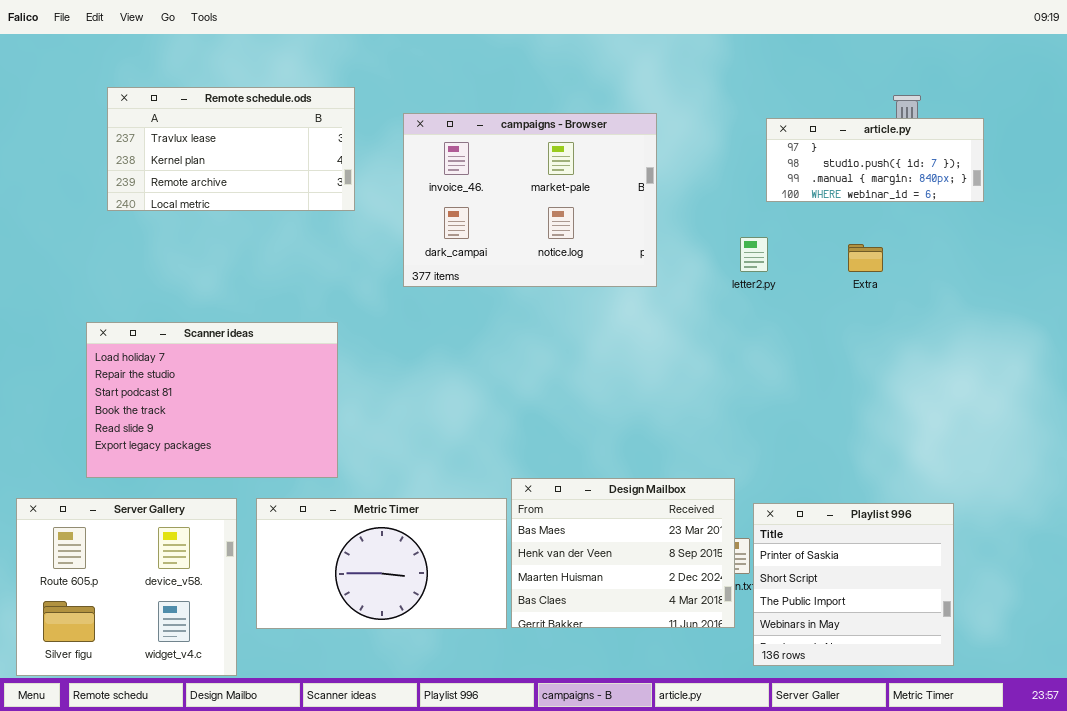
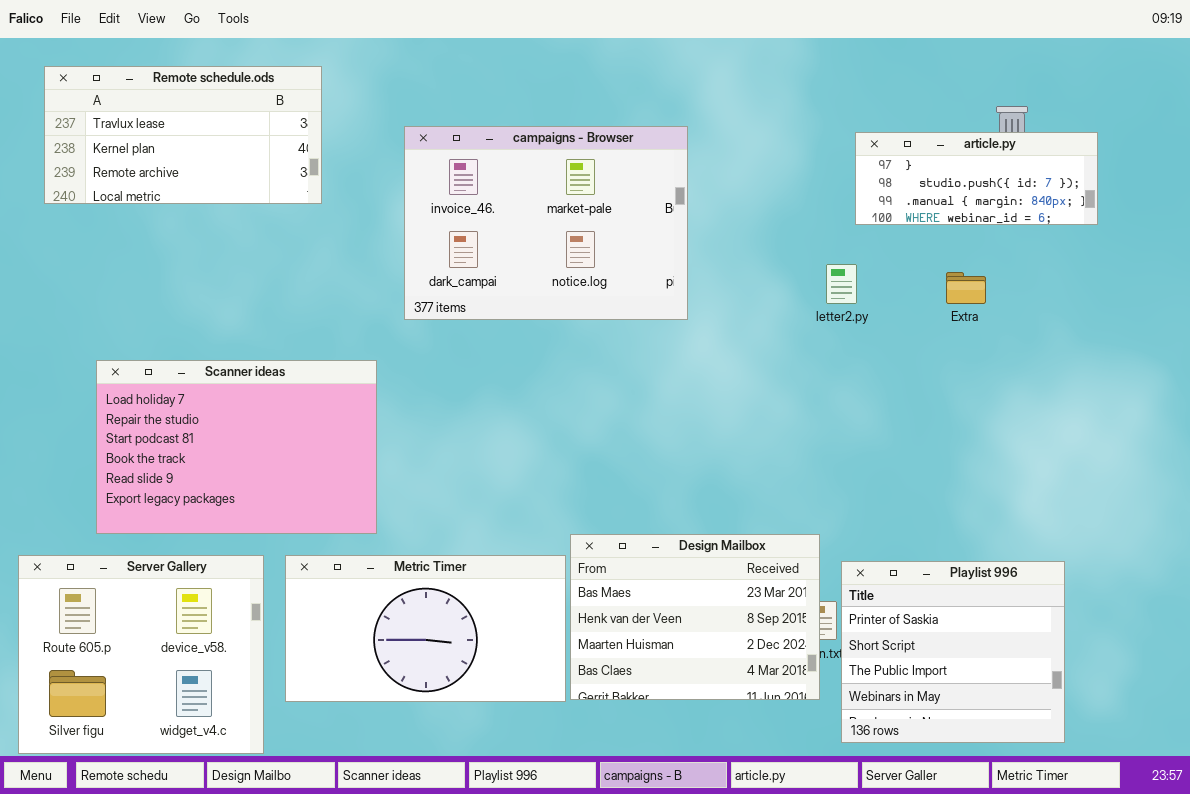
Remote schedule.ods: [107,87,355,211] -> [44,66,322,204], moved
campaigns - Browser: [403,113,657,287] -> [404,126,688,320], moved

